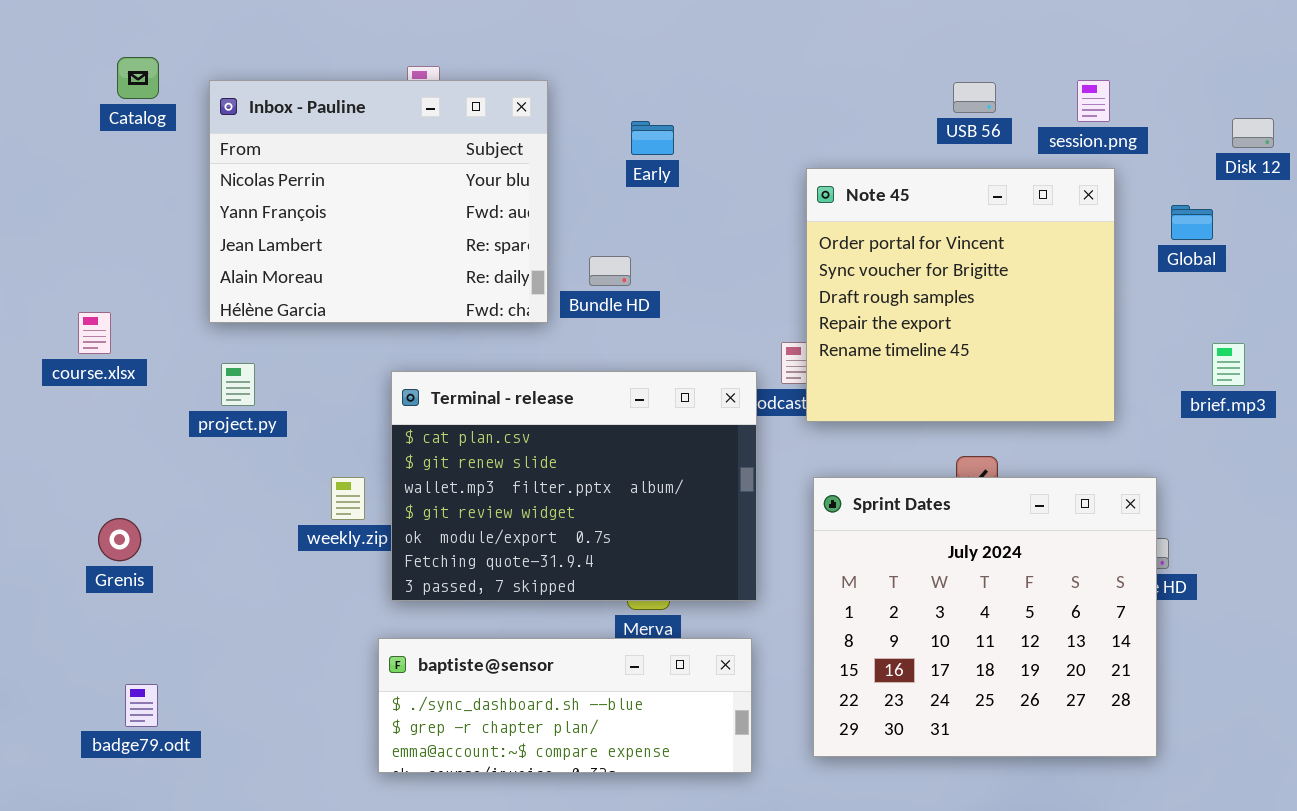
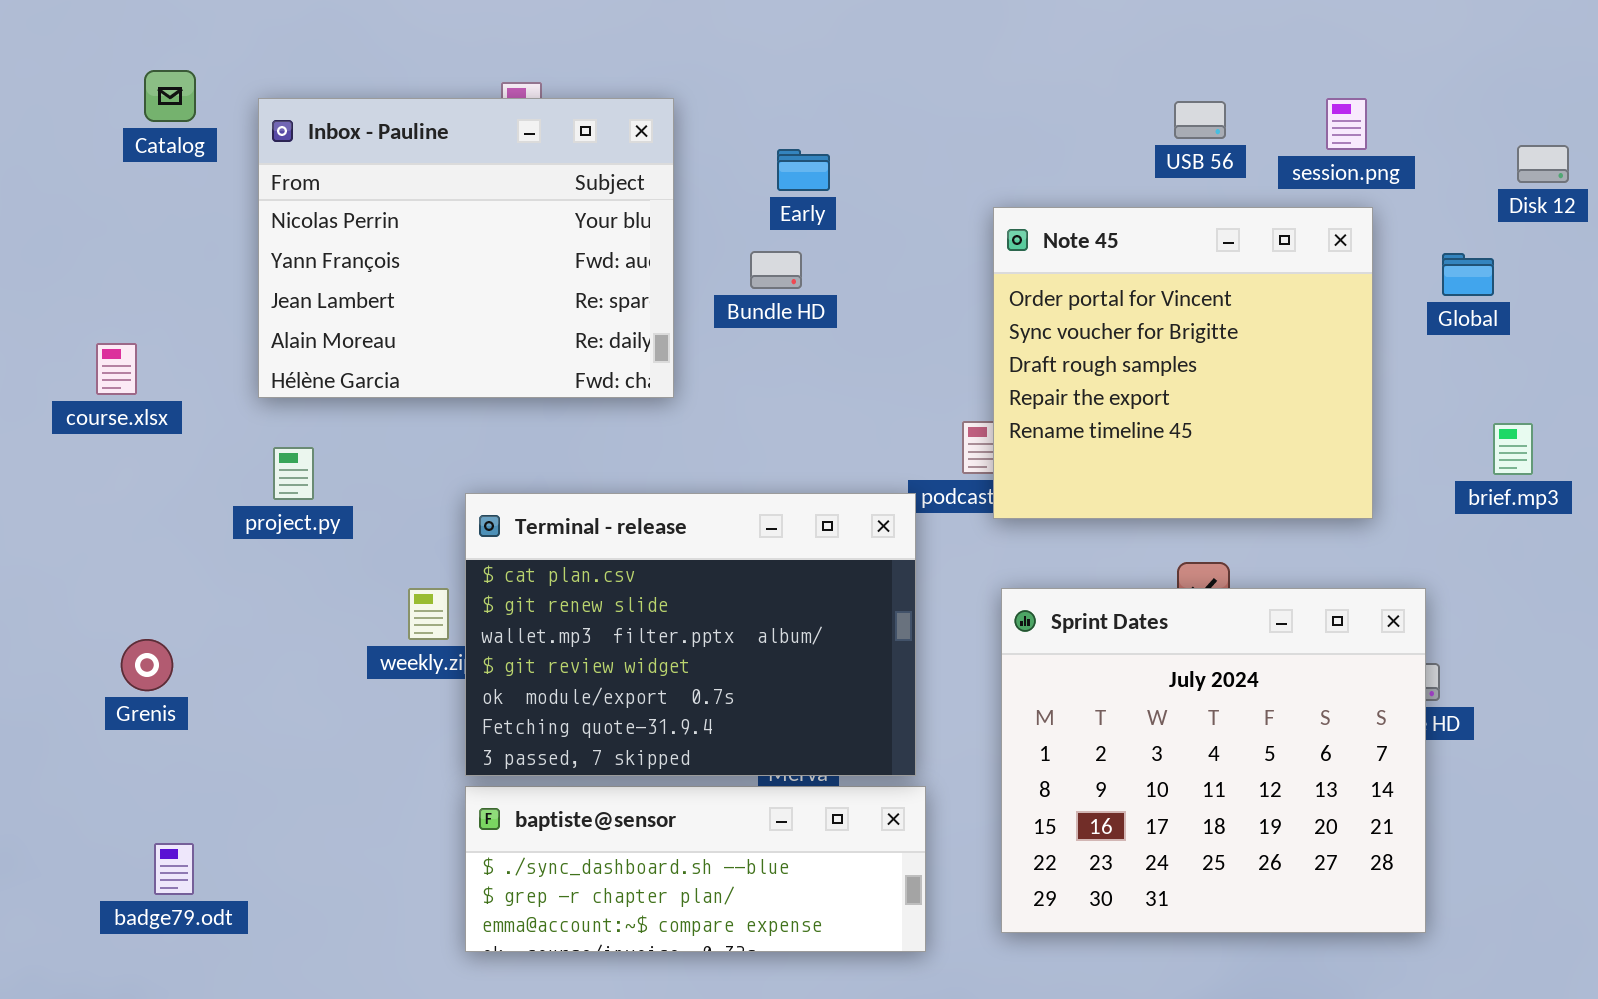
Bundle HD: [589,256,631,286] -> [750,251,802,289], moved
course.xlsx: [78,312,111,354] -> [96,343,137,395], moved
Terminal - release: [391,371,757,601] -> [465,493,916,776], moved

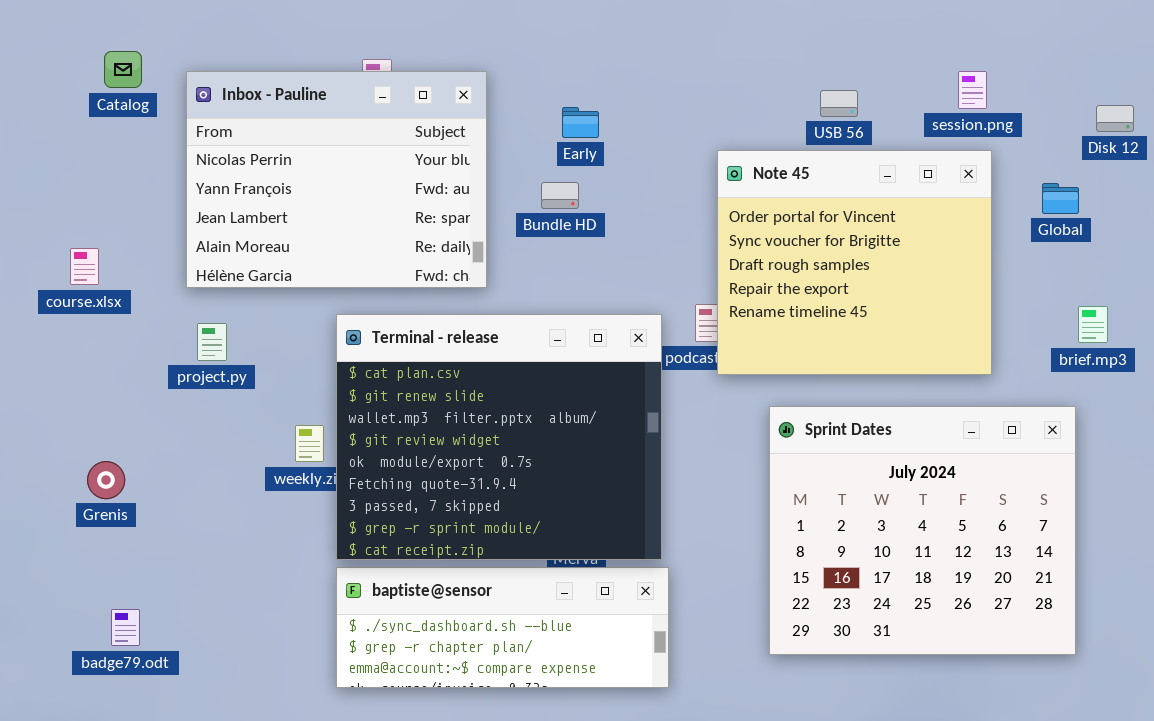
USB 56: [1174,101,1226,139] -> [820,90,858,117], moved
Terminal - release: [465,493,916,776] -> [336,314,662,560], resized
Sprint Dates: [1001,588,1426,933] -> [769,406,1076,655], moved

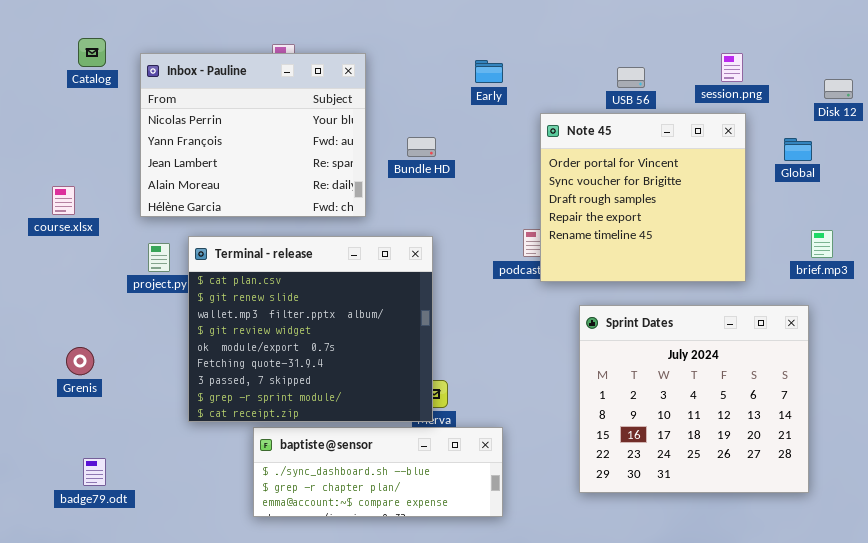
Early: [562,107,599,138] -> [475,60,503,83], moved
Terminal - release: [336,314,662,560] -> [188,236,433,422], moved

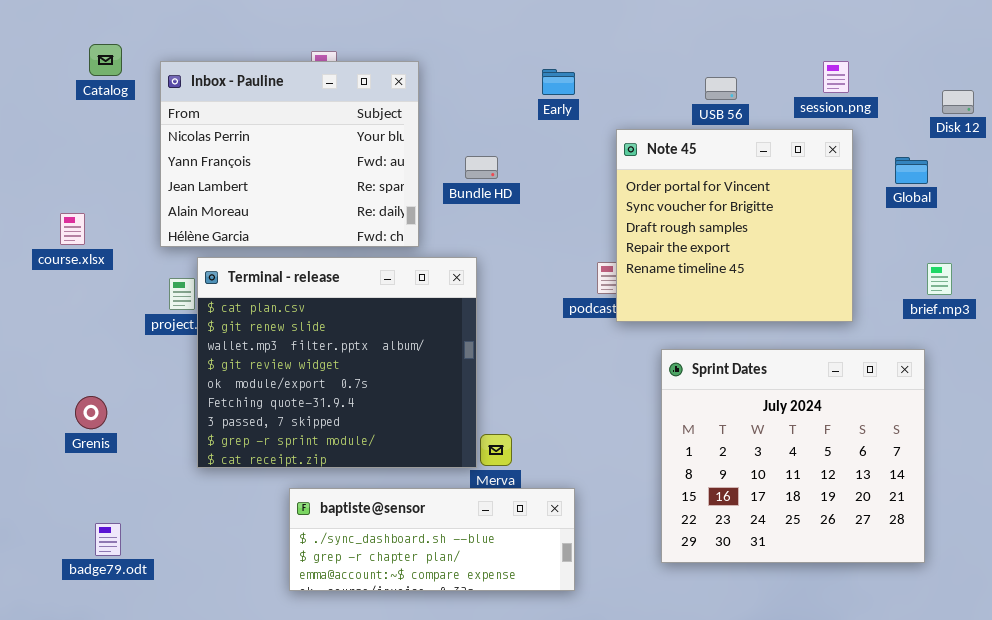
Terminal - release: [188,236,433,422] -> [197,257,477,468], moved

